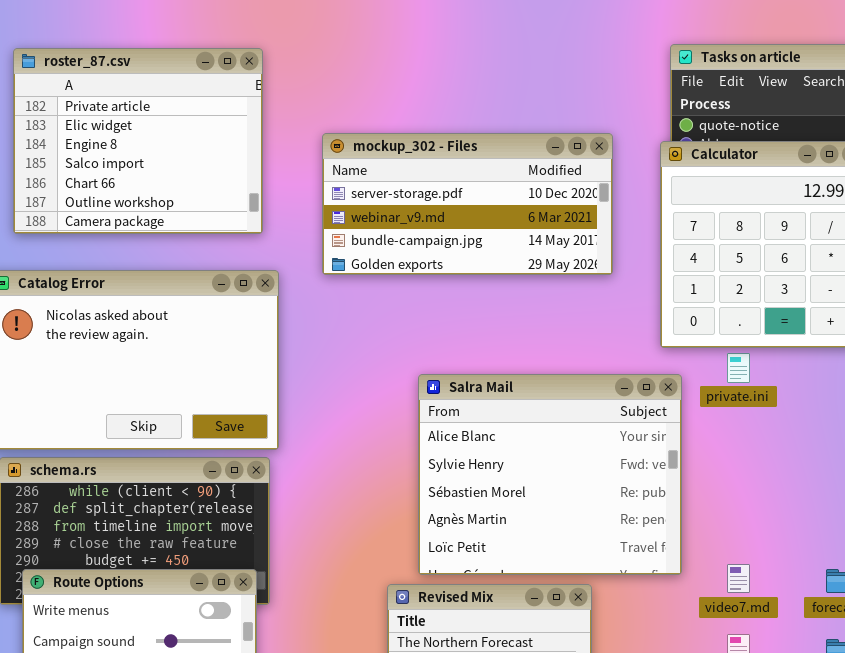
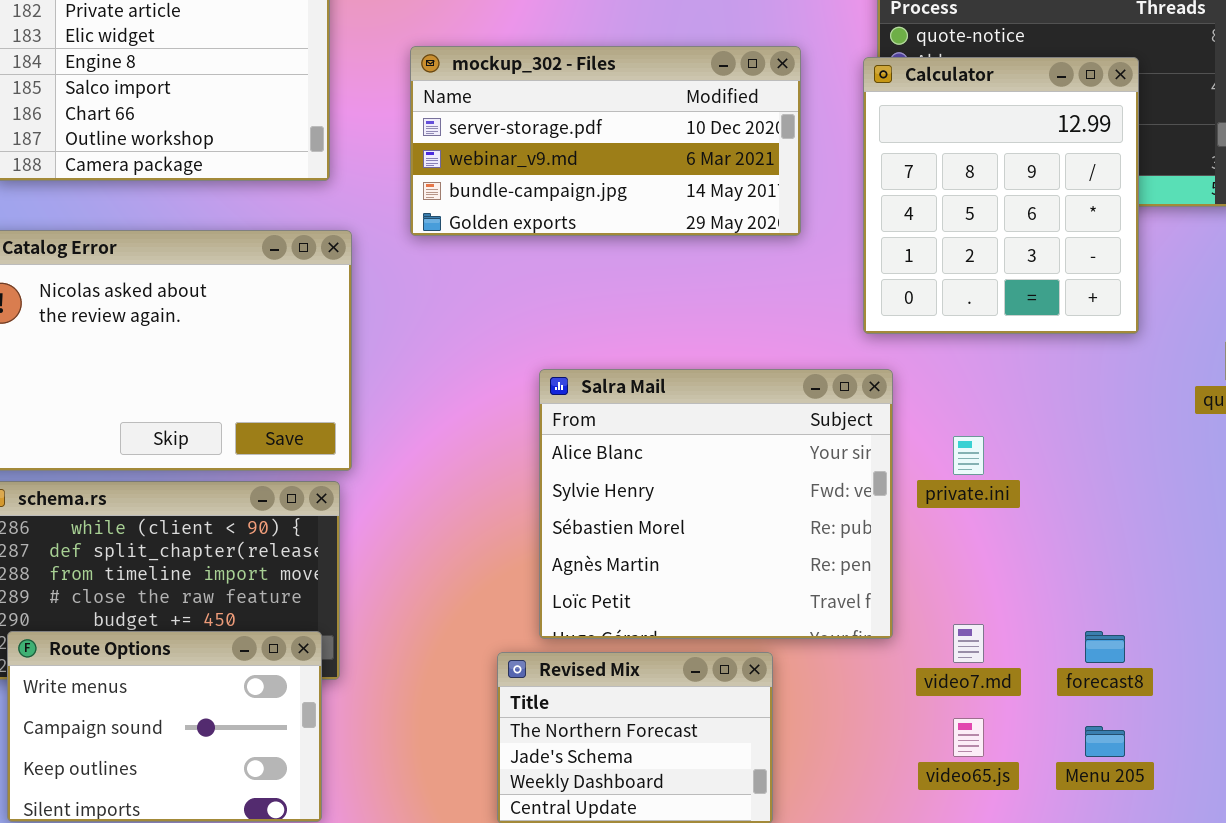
private.ini: [727,353,750,383] -> [953,436,984,475], moved

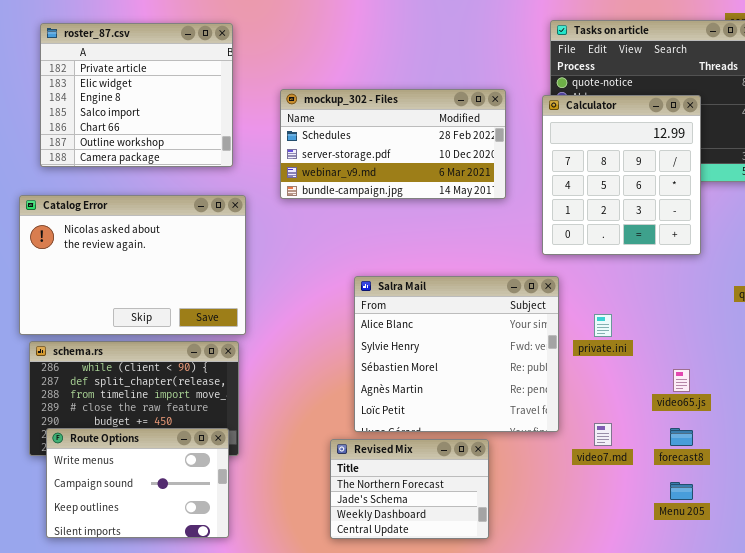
mockup_302 - Files: [410,46,801,236] -> [280,89,506,199], scrolled up 1 row
video65.js: [953,718,984,757] -> [673,369,690,392], moved

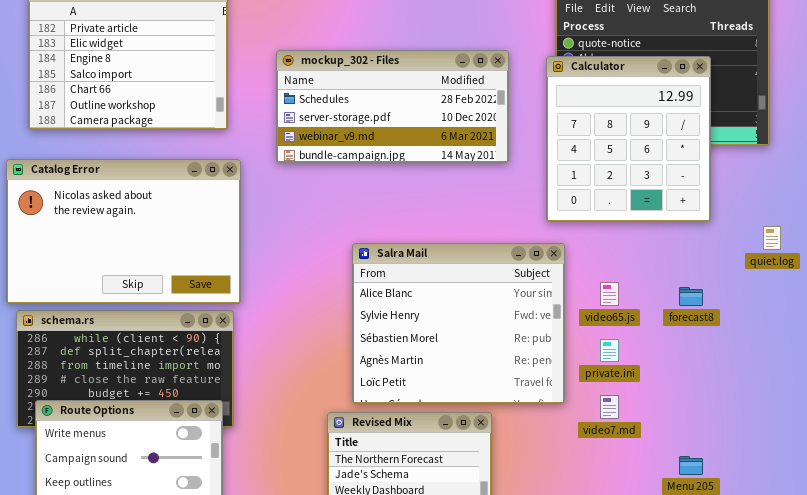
private.ini: [594,314,612,337] -> [600,339,619,362], moved
video65.js: [673,369,690,392] -> [600,282,619,306], moved
forecast8: [670,428,693,446] -> [679,287,703,306], moved

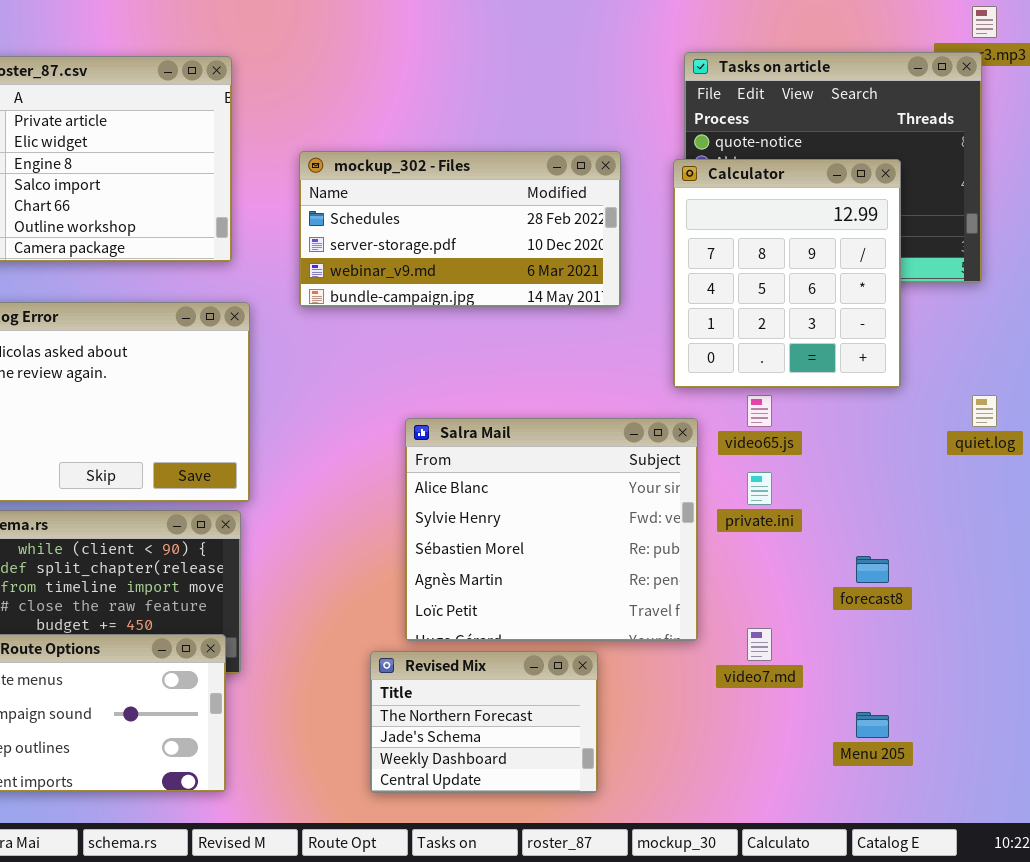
video65.js: [600,282,619,306] -> [747,395,772,427], moved
forecast8: [679,287,703,306] -> [856,556,889,583], moved
private.ini: [600,339,619,362] -> [747,472,772,505], moved

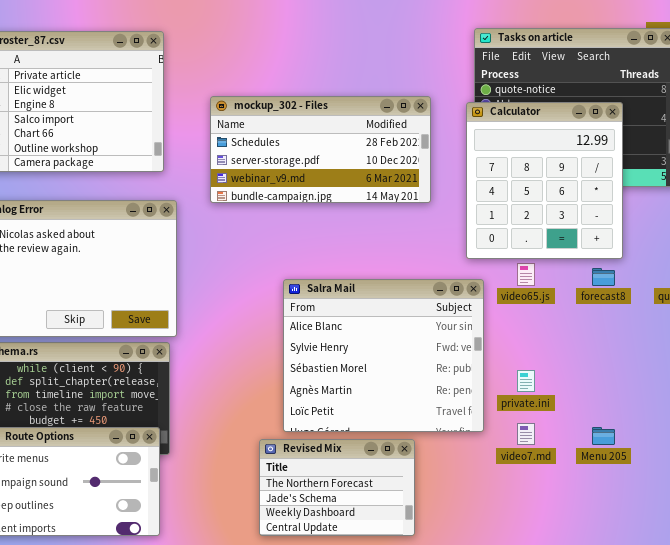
private.ini: [747,472,772,505] -> [517,370,535,392], moved
forecast8: [856,556,889,583] -> [592,268,615,286], moved
Menu 205: [856,712,889,738] -> [592,427,615,445], moved

